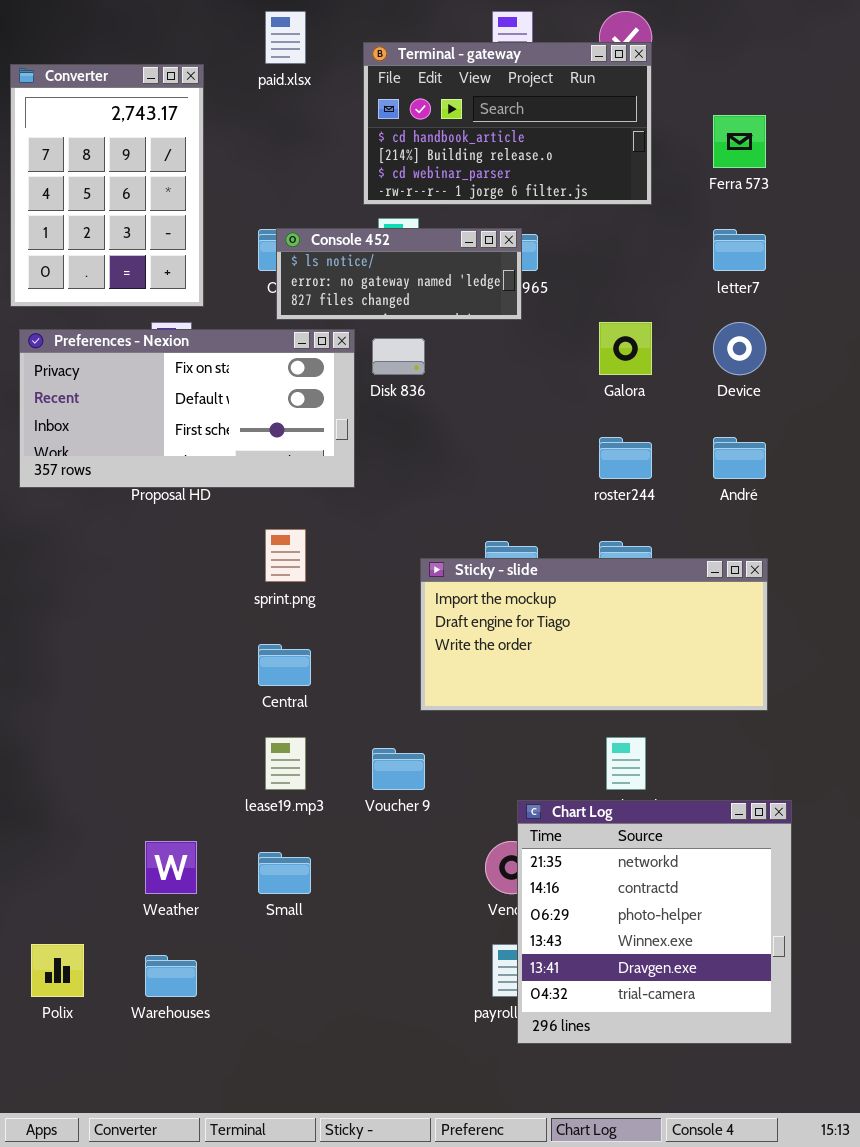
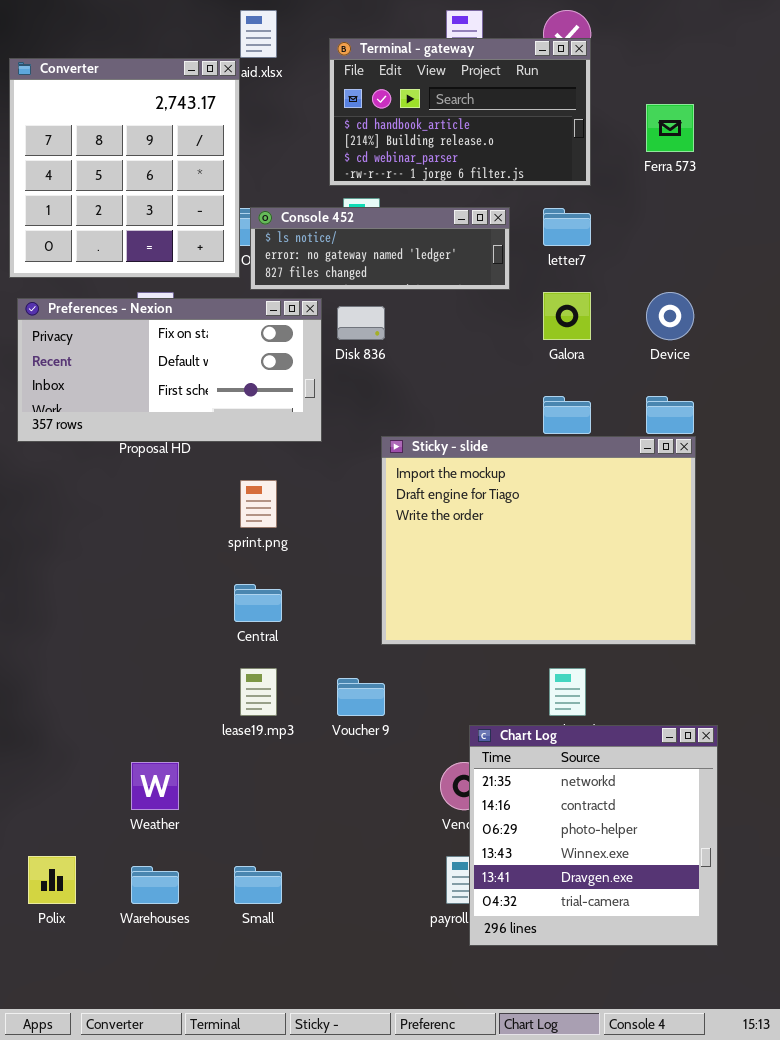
Converter: [10,64,204,307] -> [9,58,240,278], resized
Console 452: [276,228,522,320] -> [250,207,510,290], resized
letter7: [713,229,766,271] -> [543,208,591,246], moved
Sticky - slide: [420,558,768,711] -> [381,436,696,645], resized
Small: [258,852,311,894] -> [234,866,282,904], moved

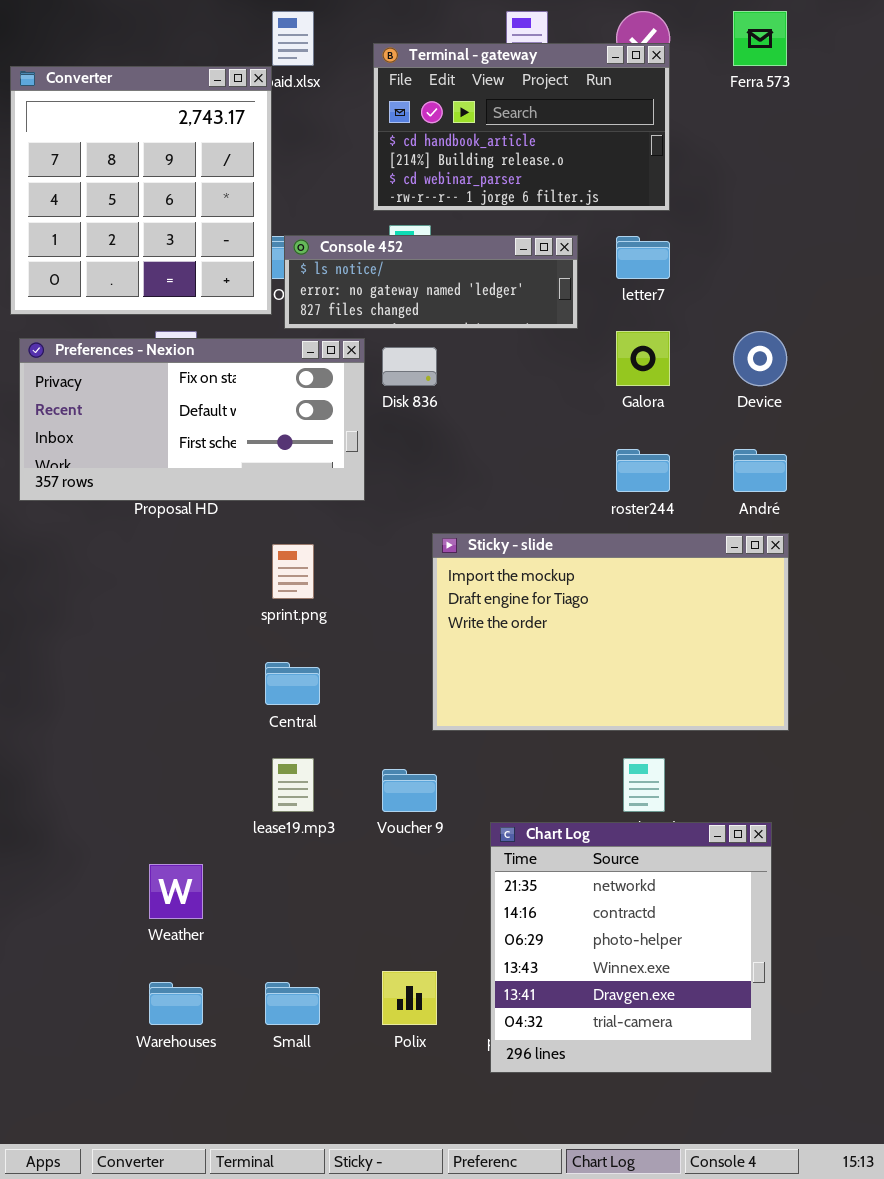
Ferra 573: [646,104,694,152] -> [733,11,787,66], moved
Sticky - slide: [381,436,696,645] -> [432,533,789,731], resized
Chart Log: [469,725,718,946] -> [490,822,772,1073], moved
Polix: [28,856,76,904] -> [382,971,437,1025], moved

